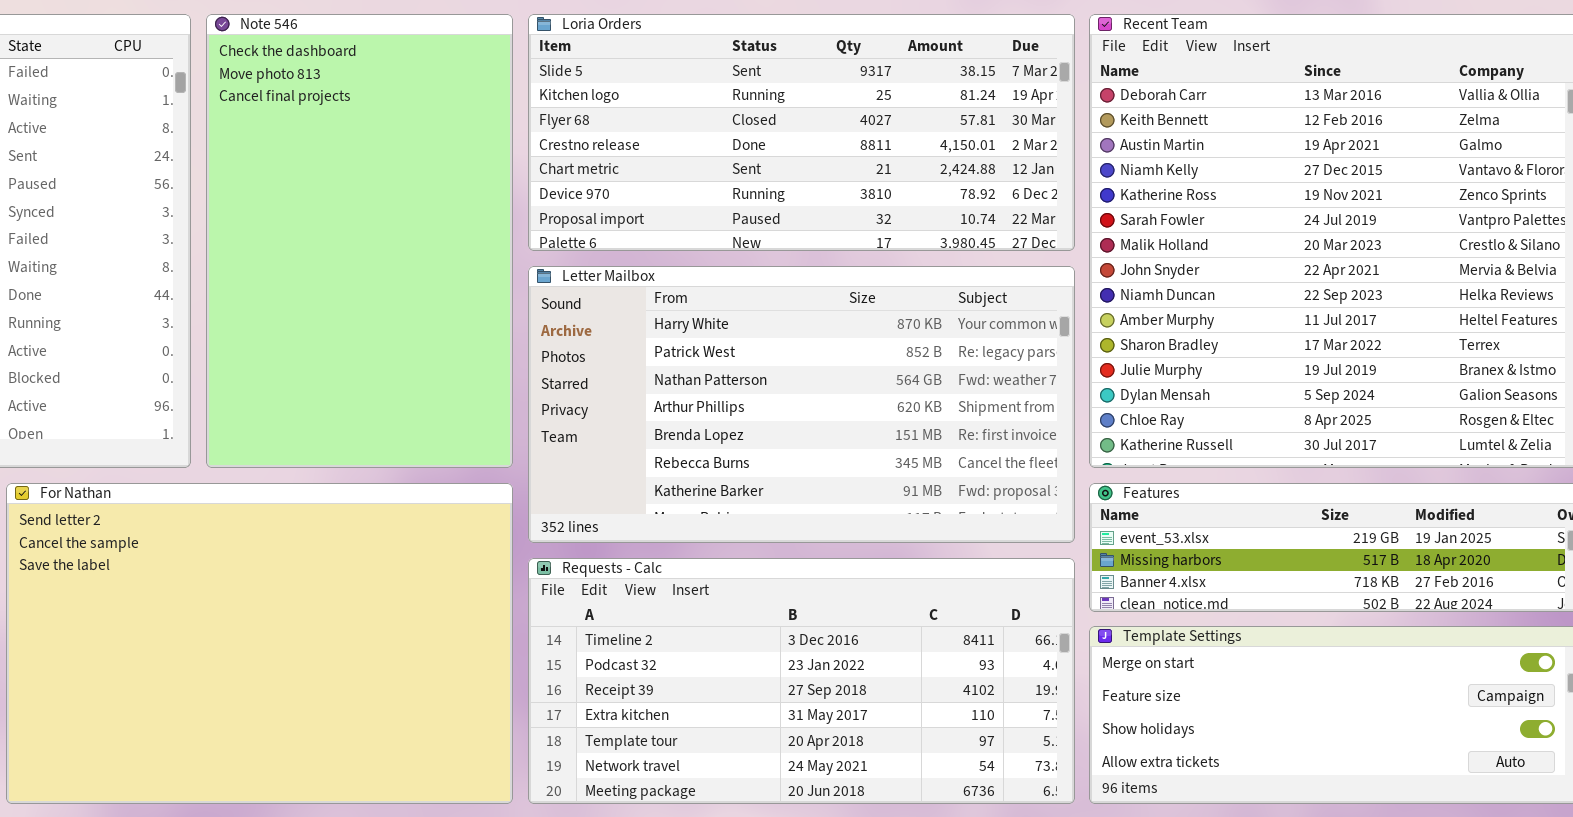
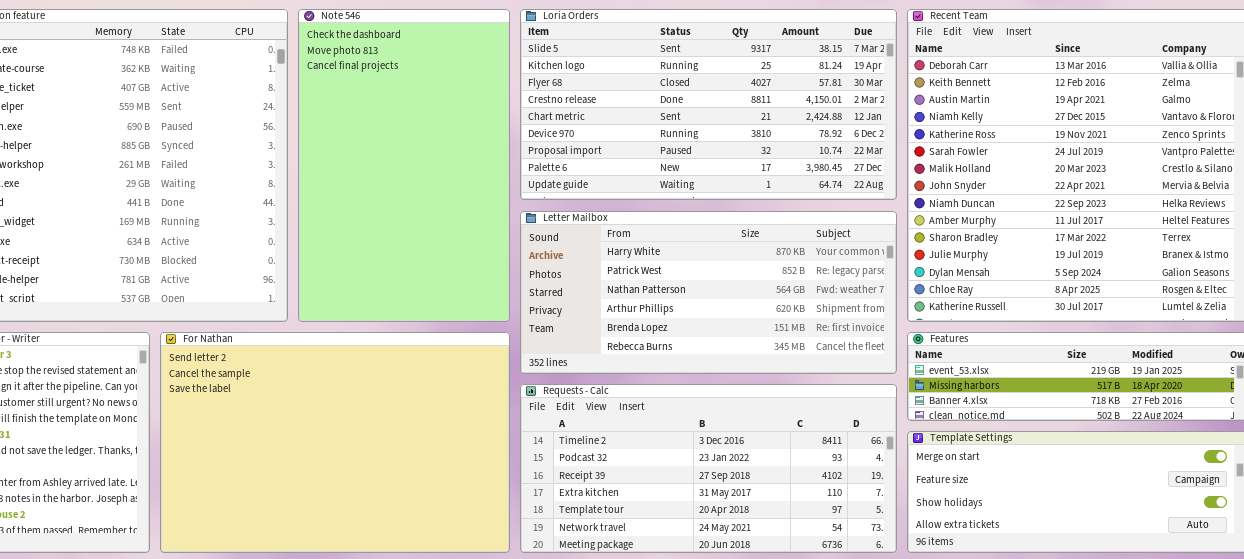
Loria Orders: [528,14,1075,251] -> [520,9,897,200], resized
Letter Mailbox: [528,266,1075,543] -> [520,211,897,374], resized

